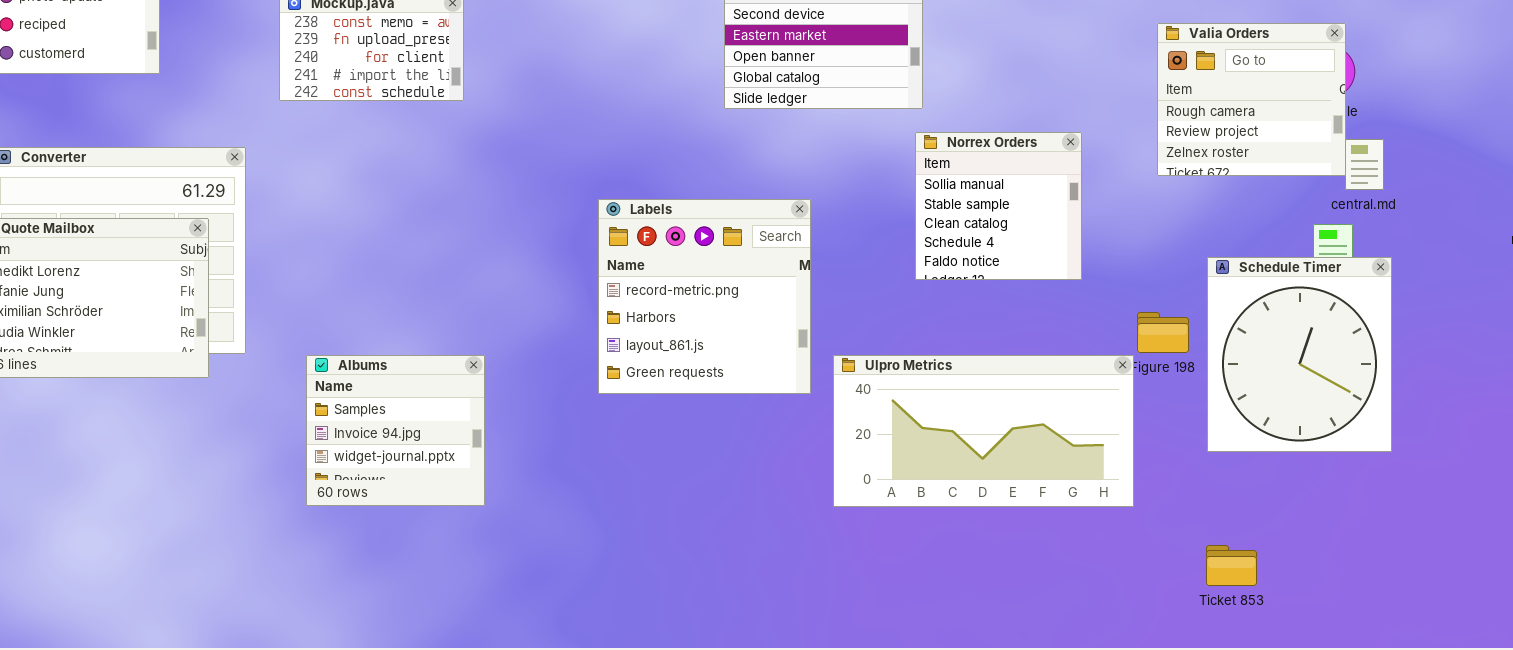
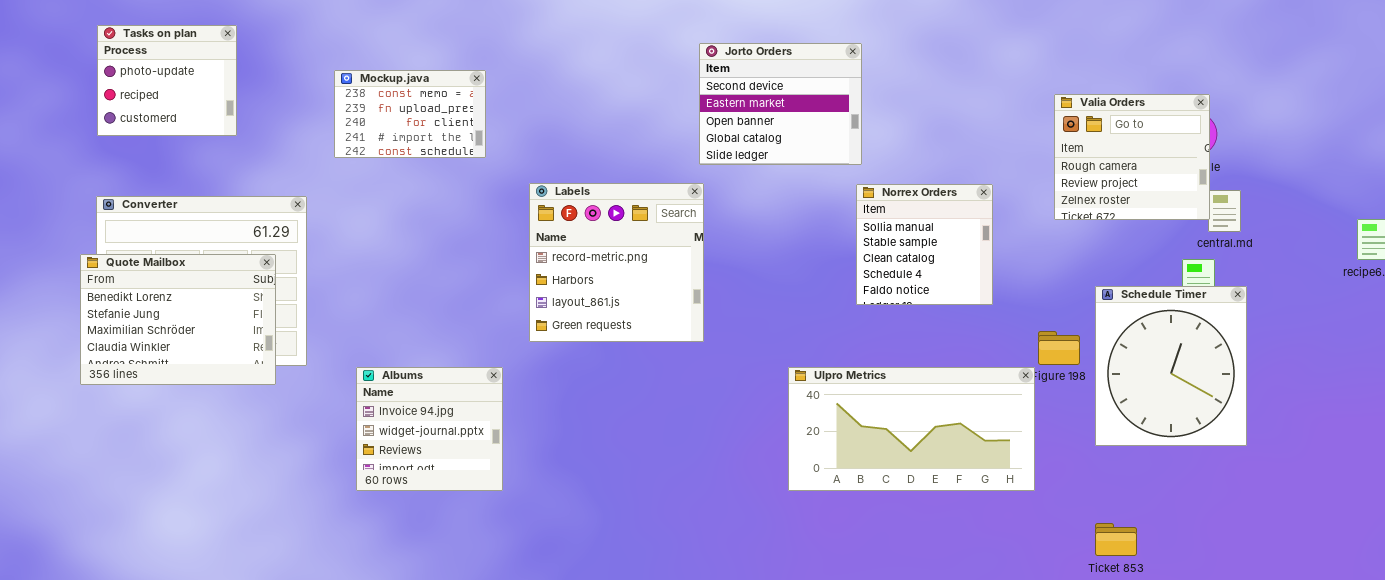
Labels: [598,199,811,394] -> [529,183,704,342], moved
Albums: [306,355,485,506] -> [356,367,503,491], scrolled down 1 row

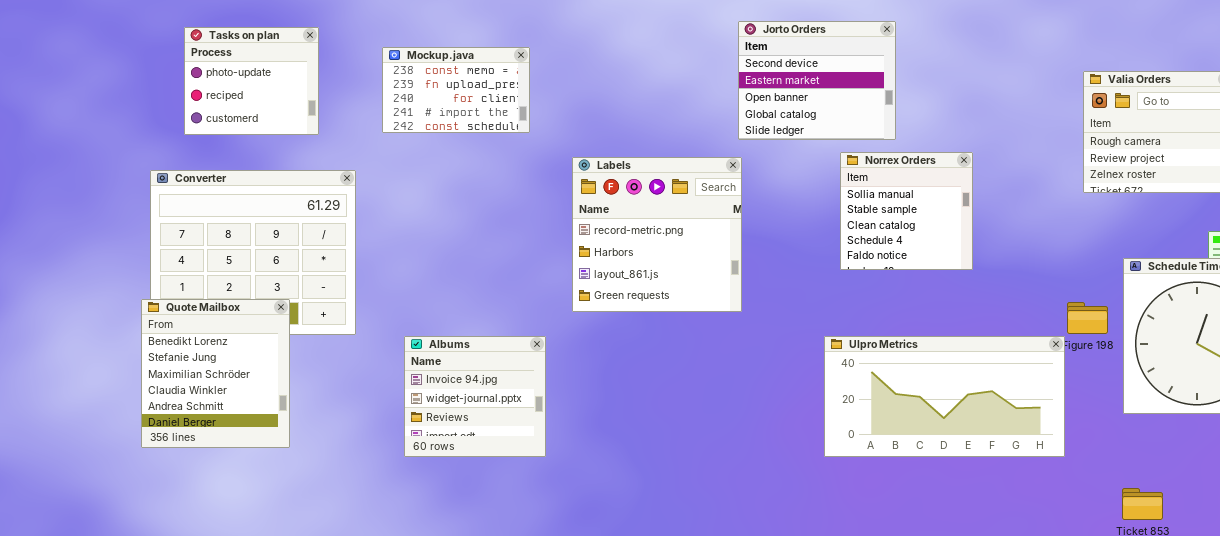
Tasks on plan: [97,25,237,136] -> [184,27,319,135], moved
Norrex Orders: [856,184,993,305] -> [840,152,973,270], moved
Quote Mailbox: [80,254,276,385] -> [141,299,290,448], moved, resized

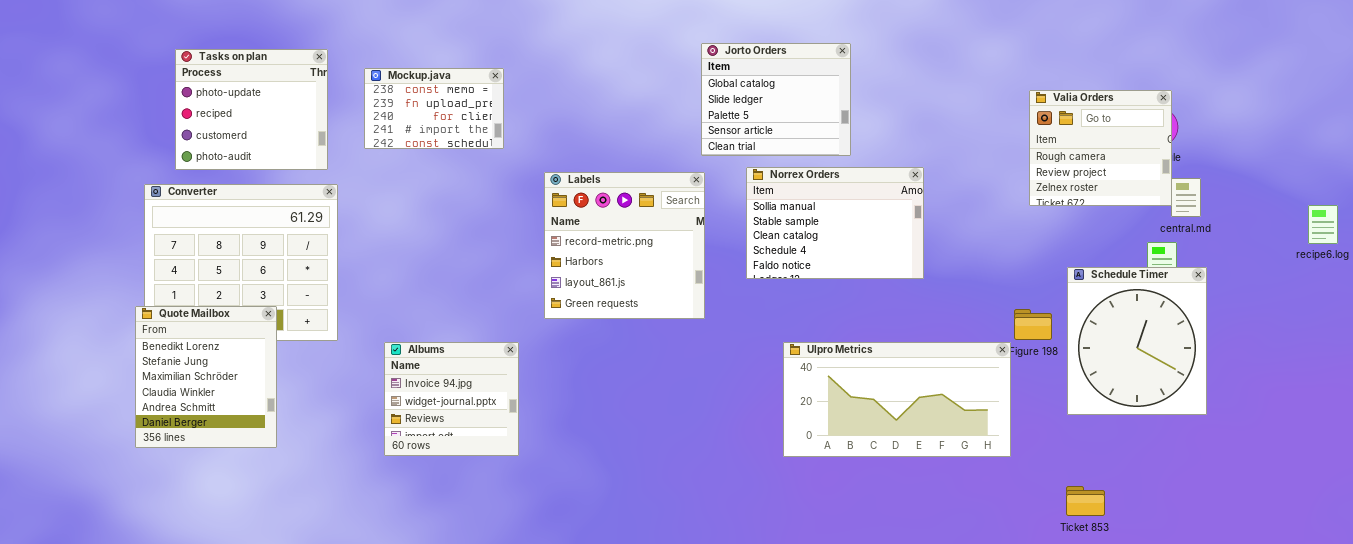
Jorto Orders: [738,21,896,140] -> [701,43,851,156], scrolled down 3 rows
Tasks on plan: [184,27,319,135] -> [175,49,328,170], resized
Norrex Orders: [840,152,973,270] -> [746,167,924,279], resized

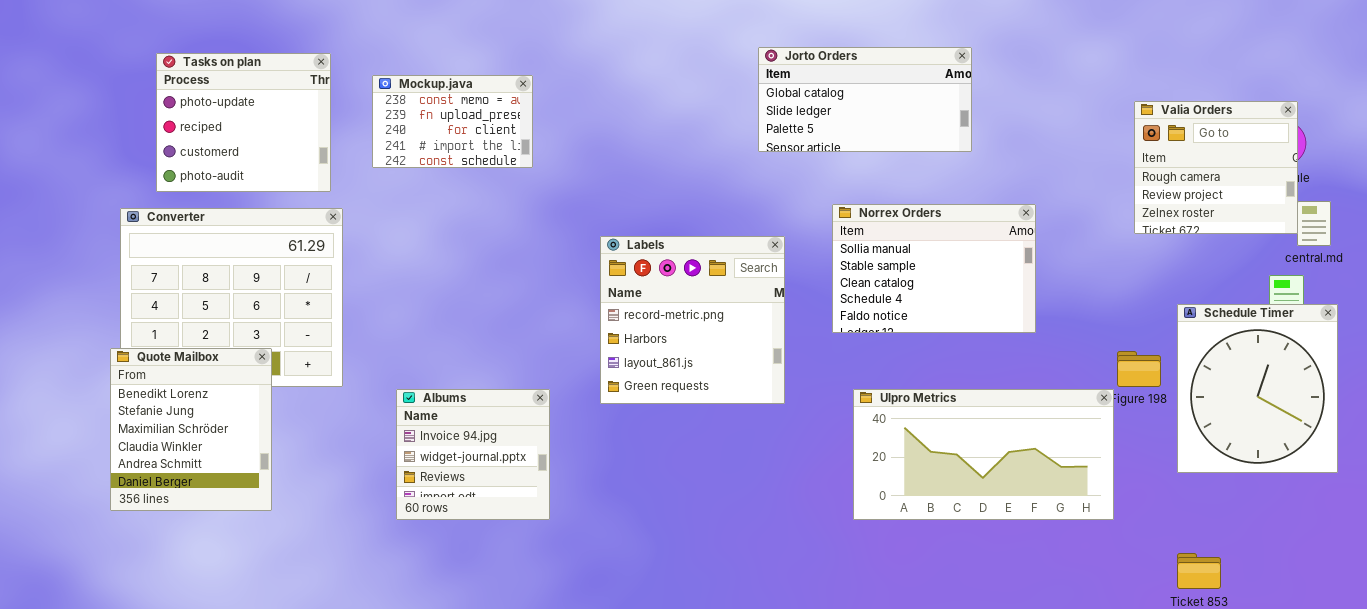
Jorto Orders: [701,43,851,156] -> [758,47,972,152], resized
Norrex Orders: [746,167,924,279] -> [832,204,1036,333], moved
Labels: [544,172,705,319] -> [600,236,785,404], moved

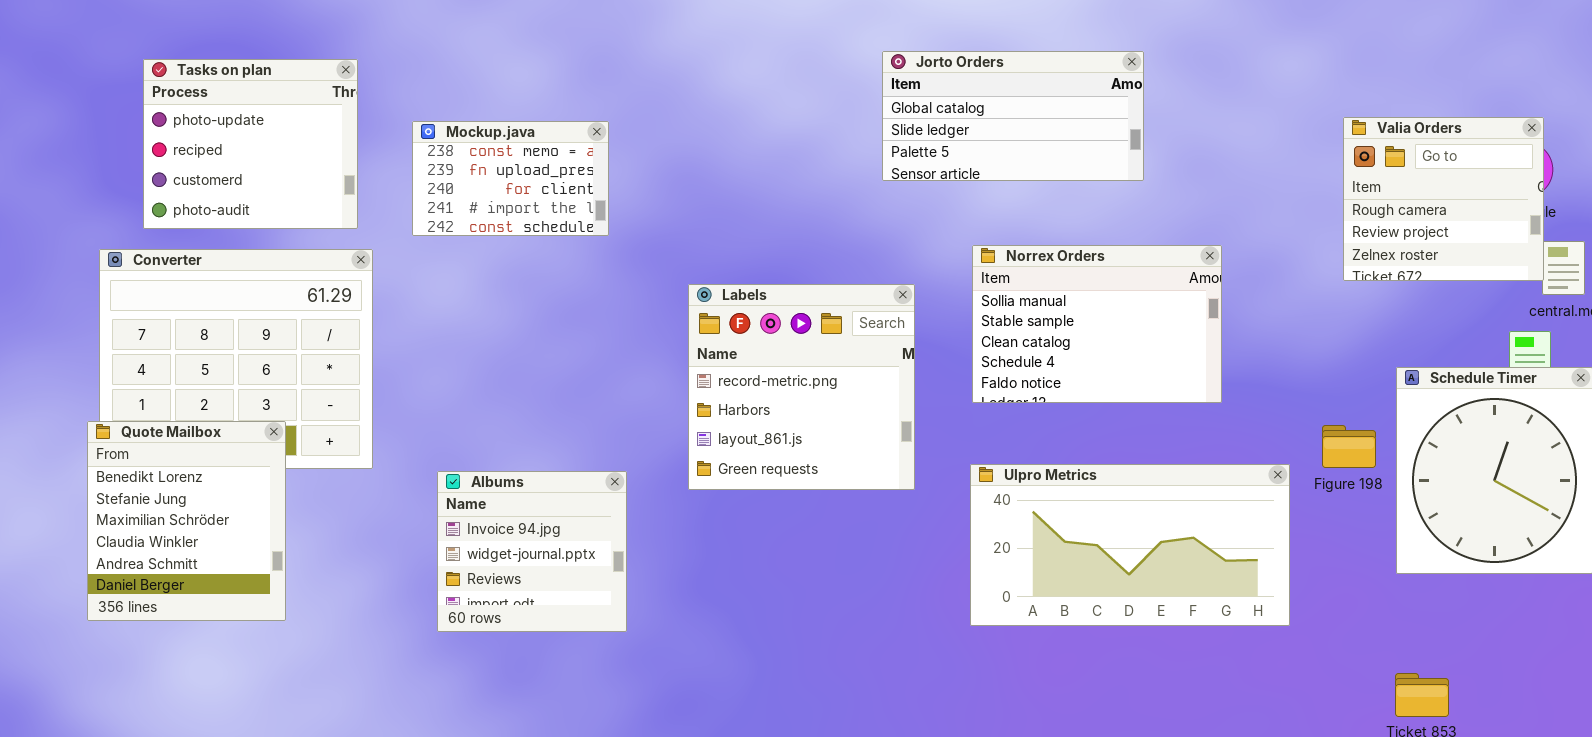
Mockup.java: [372,75,533,168] -> [412,121,609,236], moved
Ulpro Metrics: [853,389,1114,520] -> [970,464,1290,626], moved

